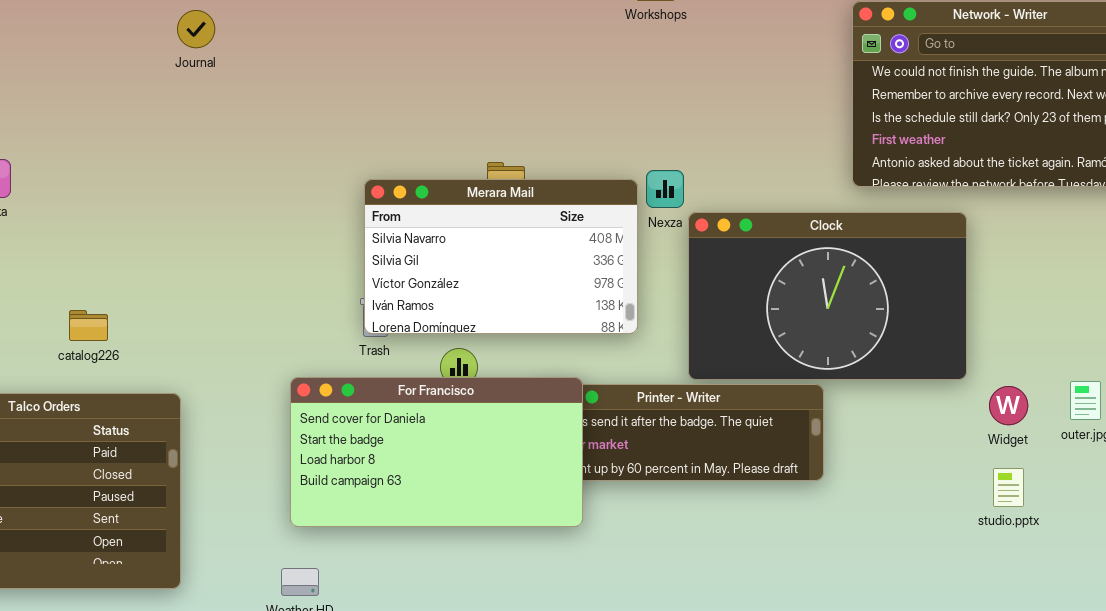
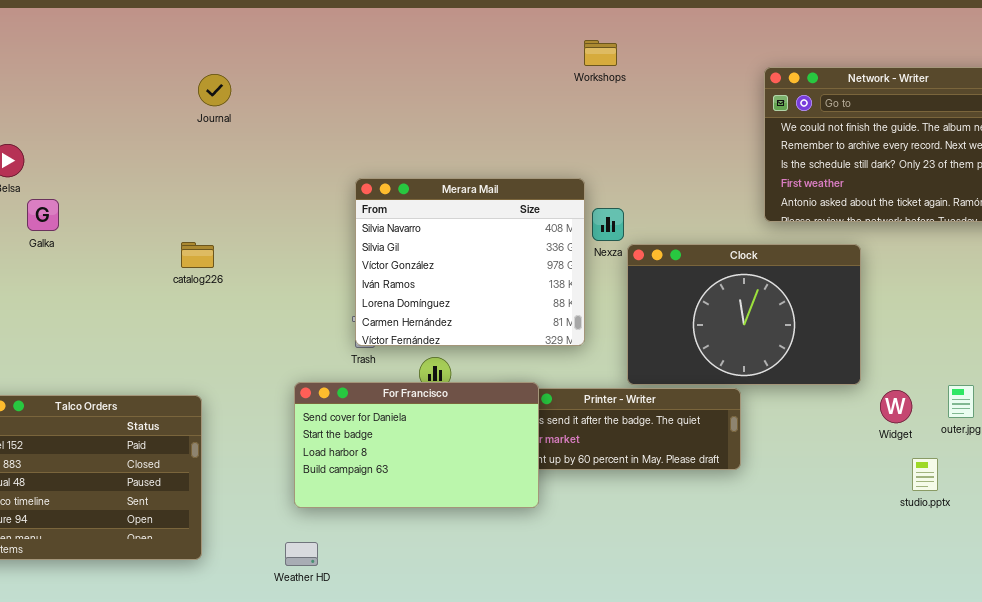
Merara Mail: [364,179,638,334] -> [355,178,585,346], resized
catalog226: [69,310,108,341] -> [181,242,214,268], moved
studio.pptx: [993,468,1024,507] -> [912,458,938,491], moved

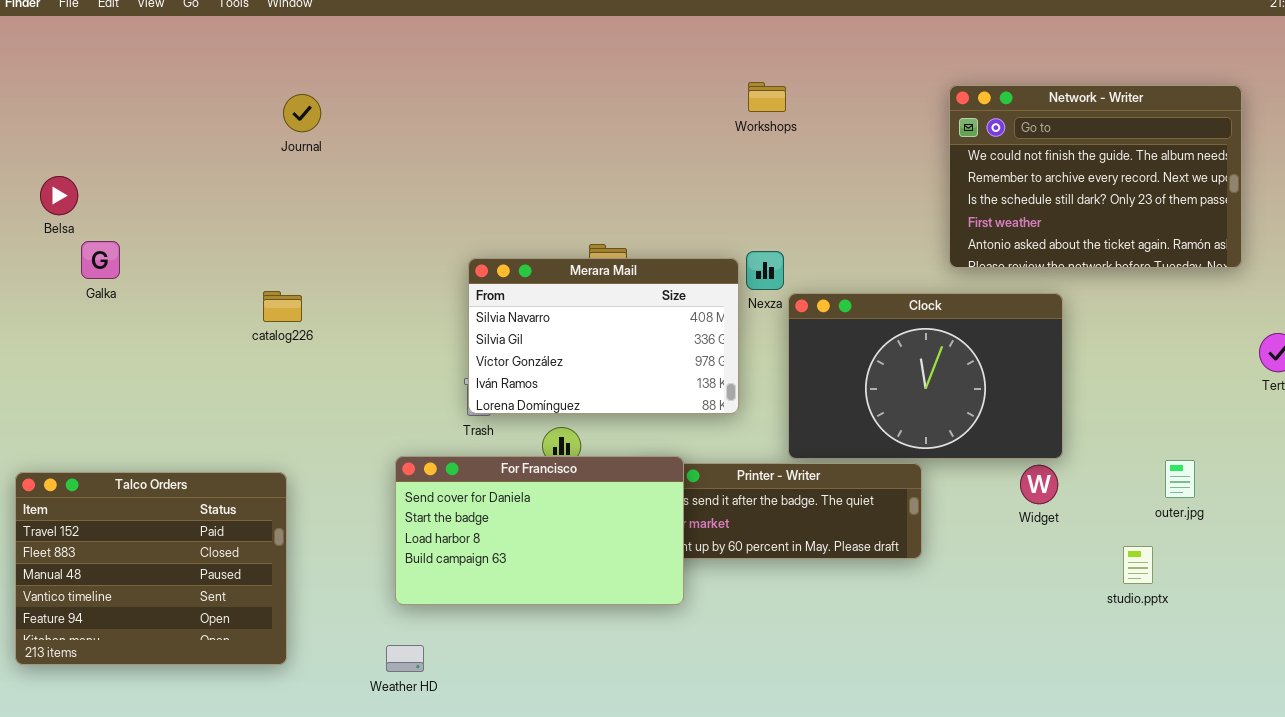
Workshops: [584,40,617,66] -> [748,82,786,112], moved
Merara Mail: [355,178,585,346] -> [468,258,739,414], resized
Widget: [880,390,912,423] -> [1020,465,1058,504], moved

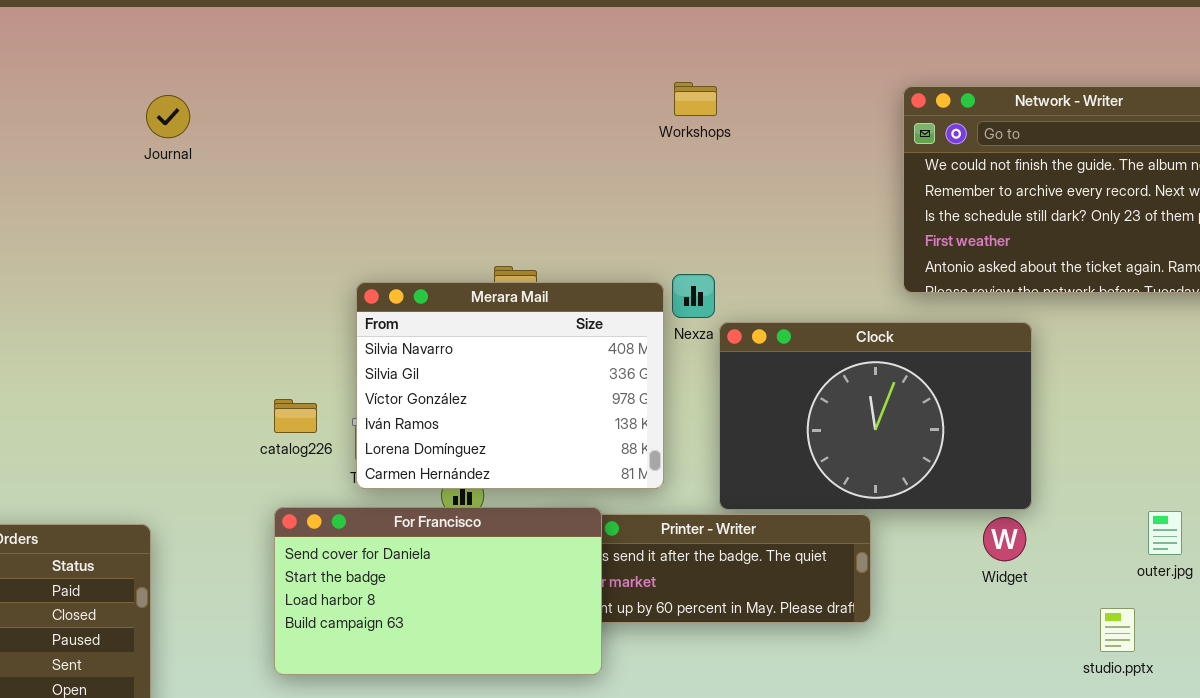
Merara Mail: [468,258,739,414] -> [356,282,664,489], resized
catalog226: [263,291,302,322] -> [274,399,317,433], moved

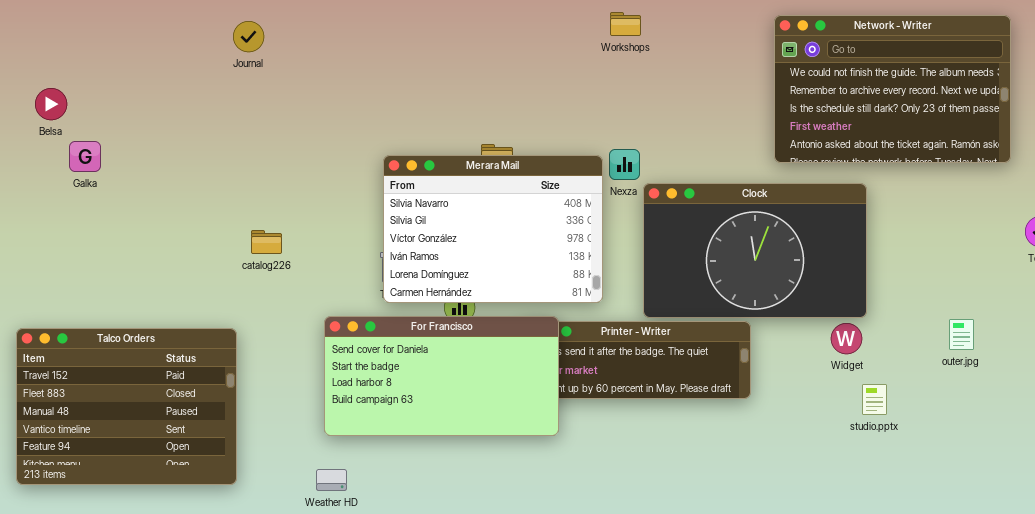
catalog226: [274,399,317,433] -> [251,230,282,254], moved
studio.pptx: [1100,608,1135,652] -> [862,384,887,415], moved

